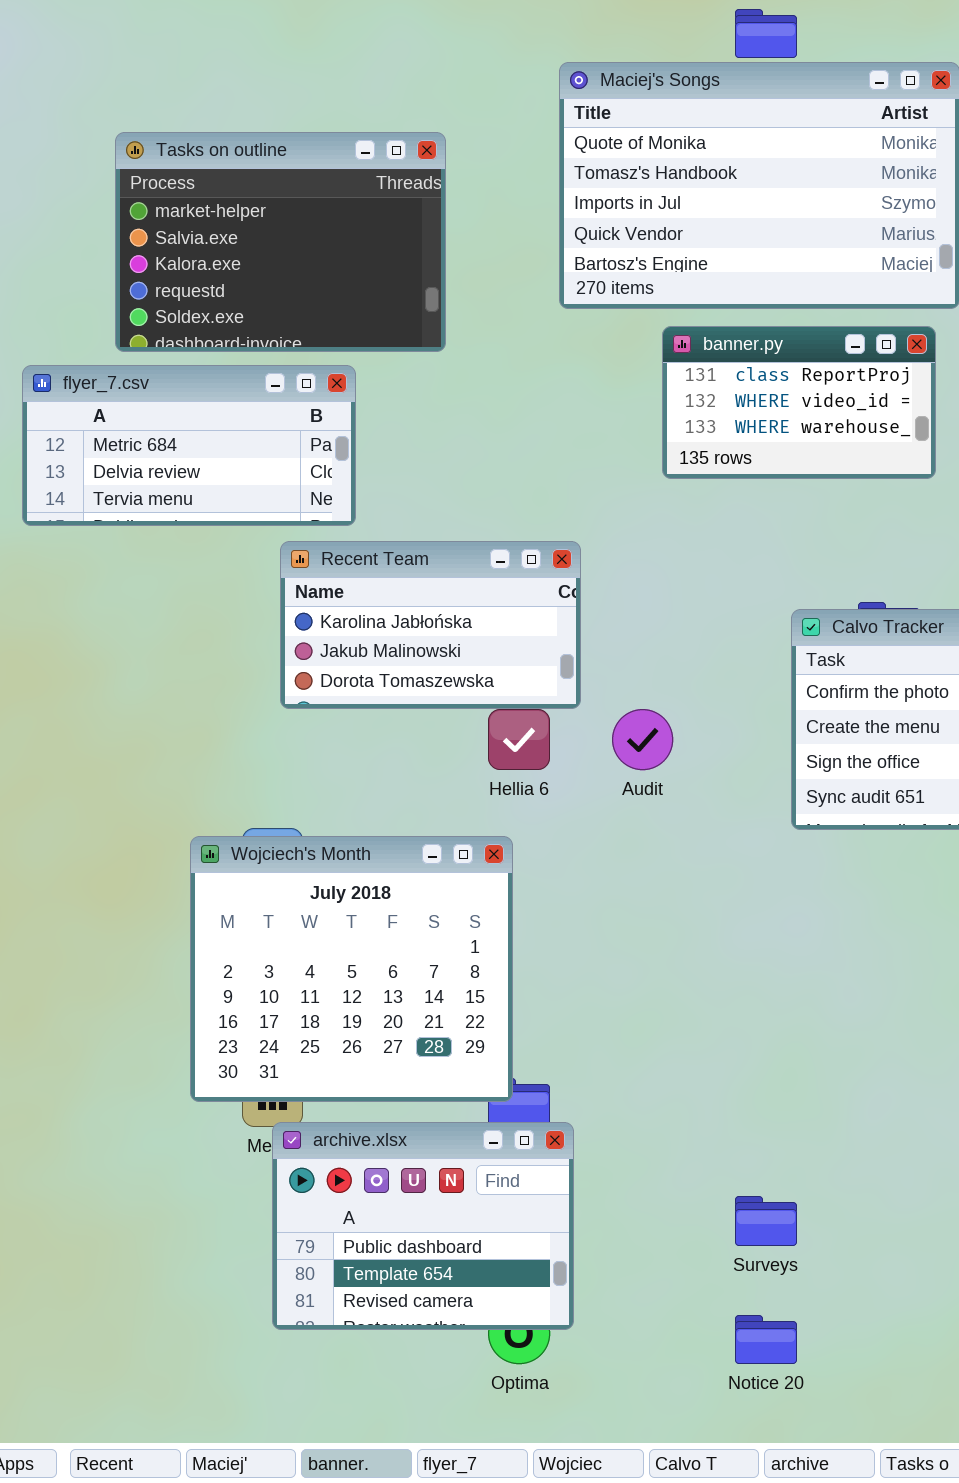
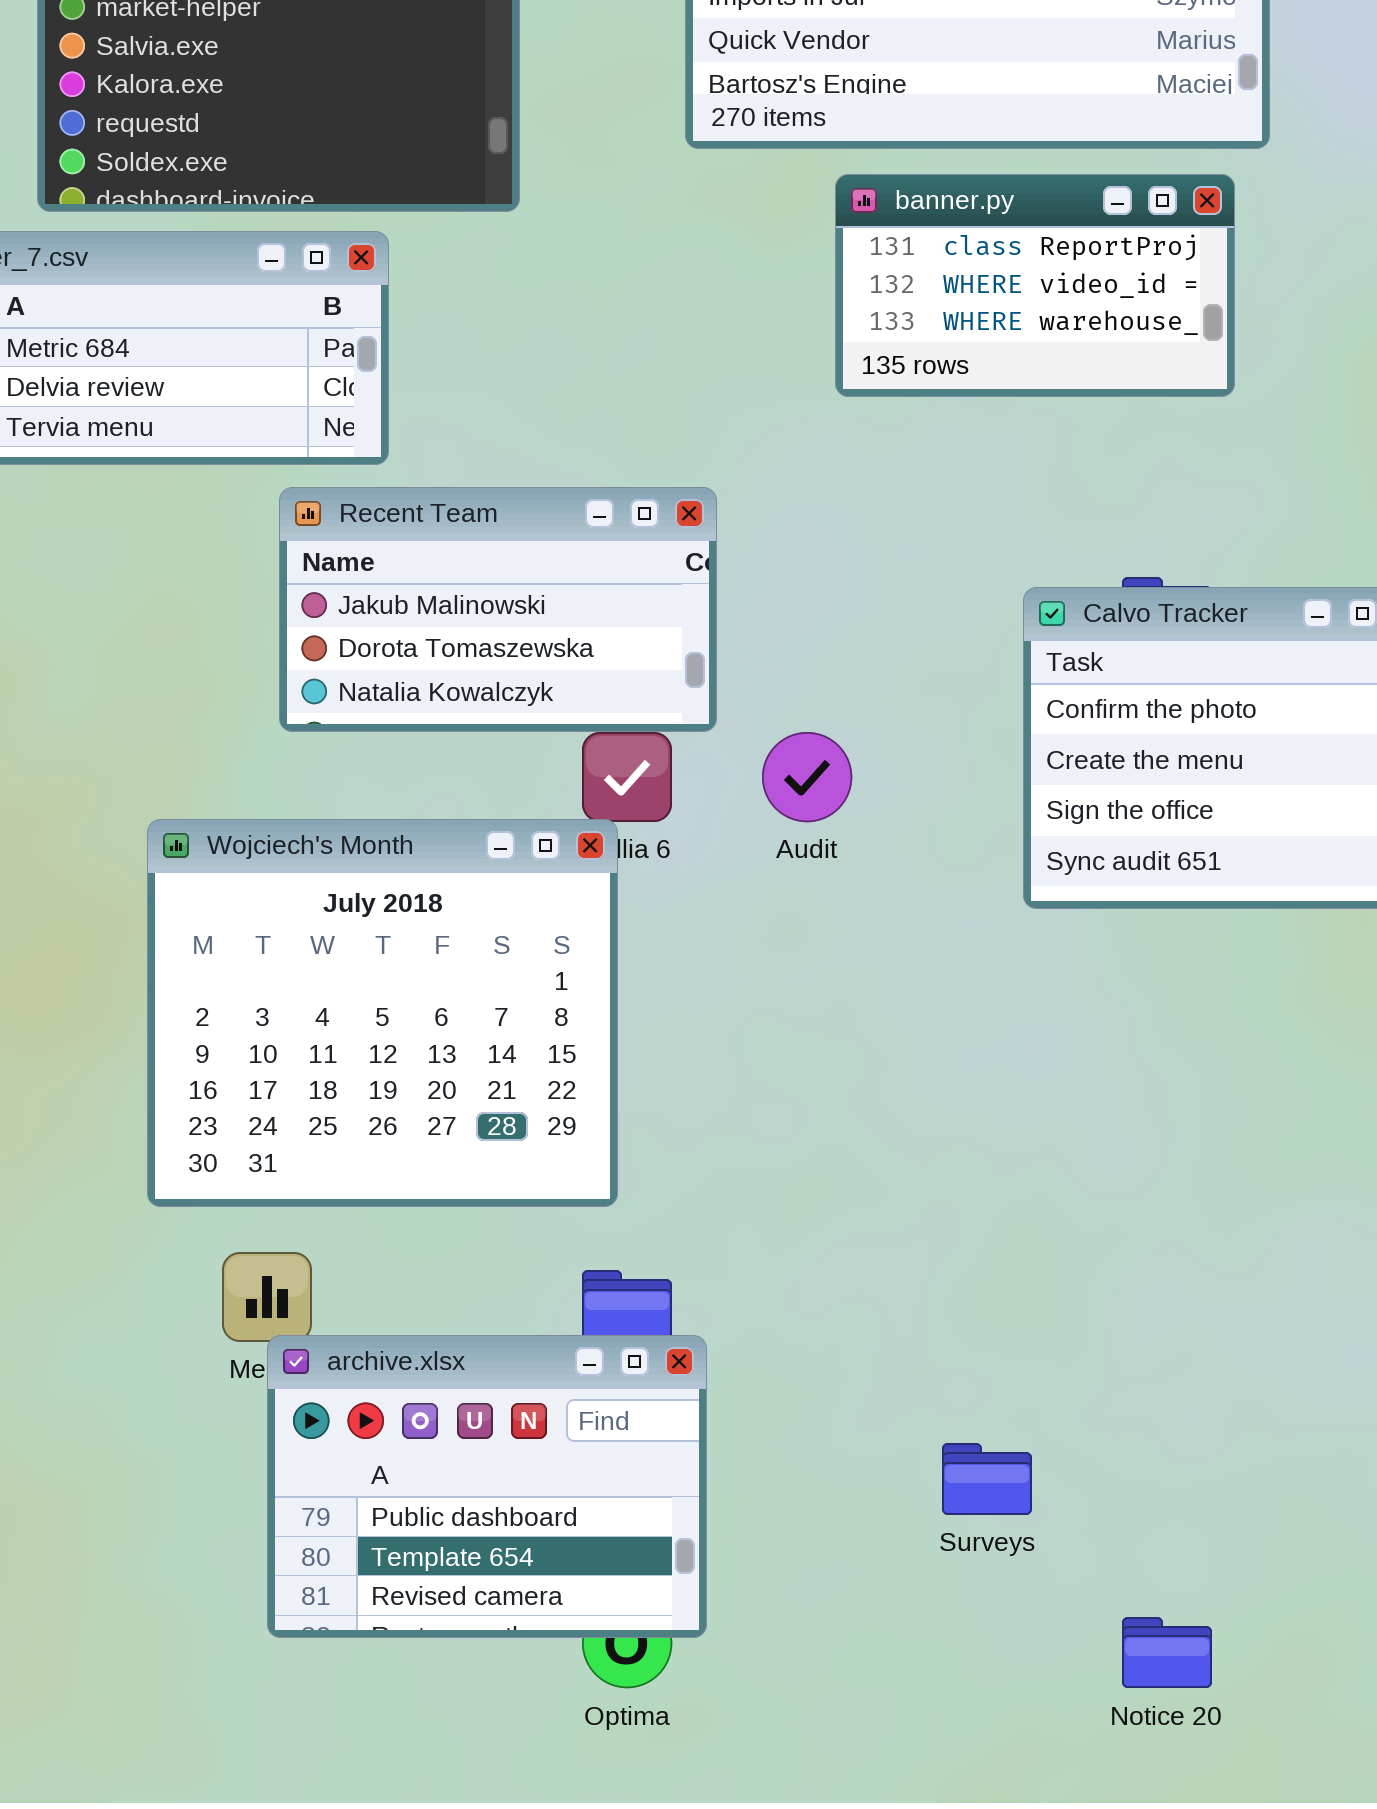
Recent Team: [280,541,581,709] -> [279,487,717,732], scrolled down 1 row
Wojciech's Month: [190,836,513,1102] -> [147,819,618,1207], moved
Notice 20: [735,1315,797,1364] -> [1122,1617,1212,1688], moved

